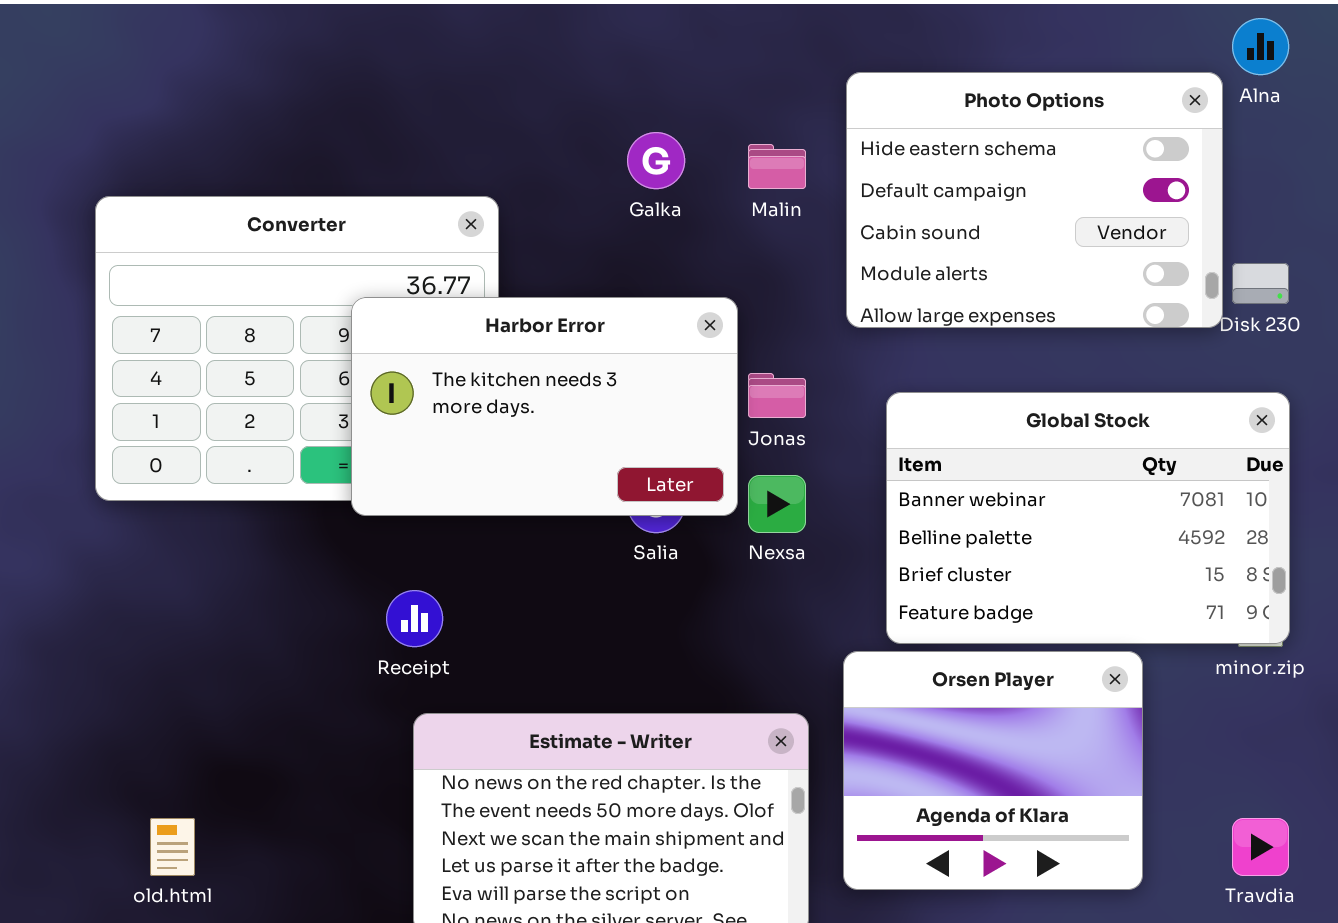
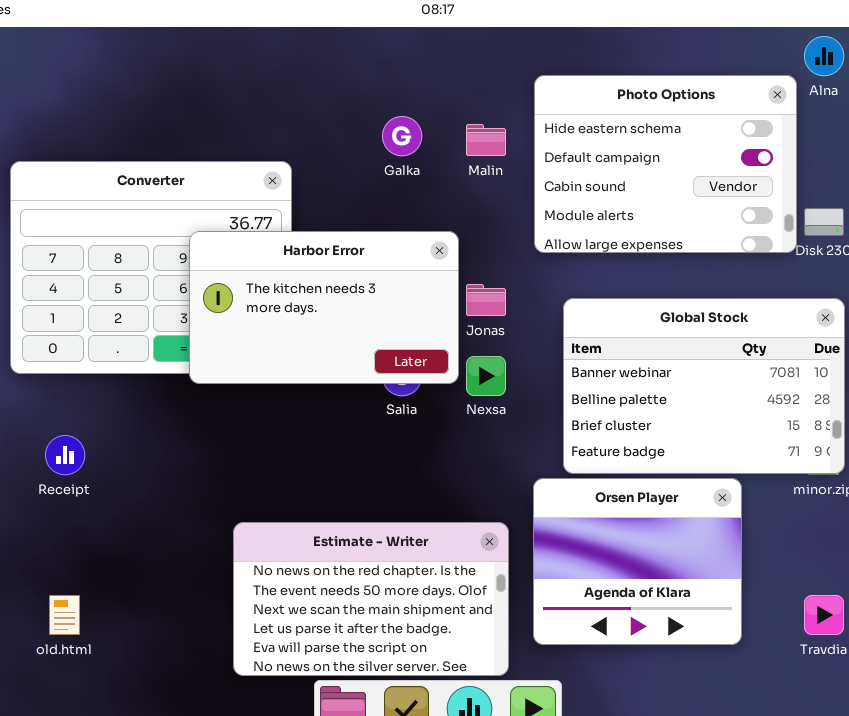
Receipt: [386,590,443,647] -> [45,435,85,475], moved

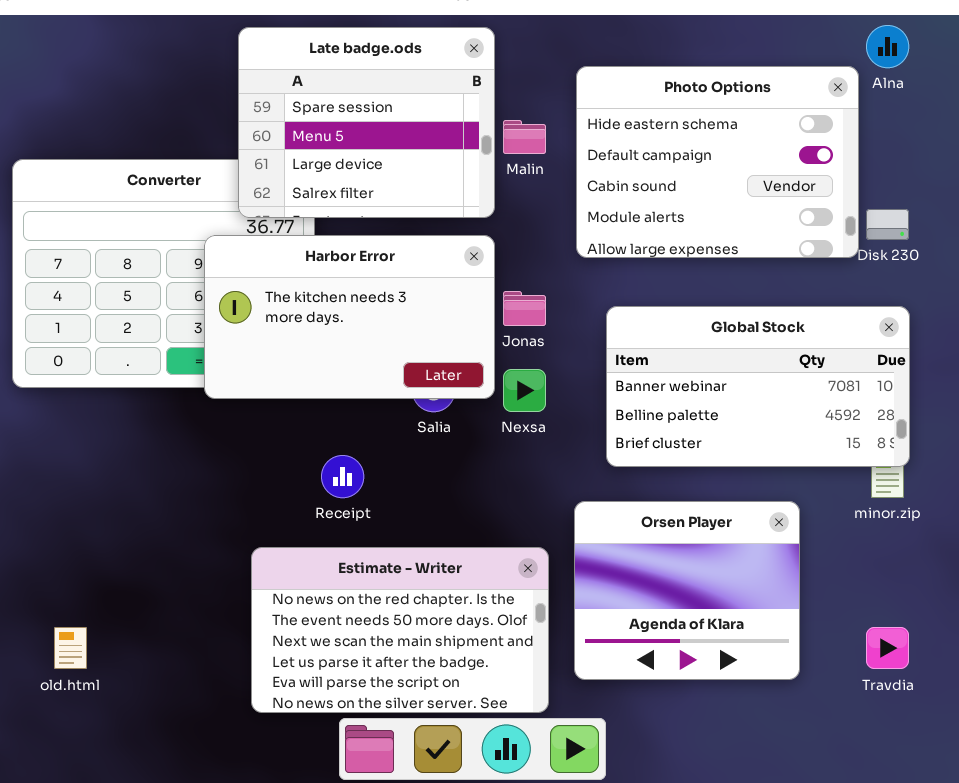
Late badge.ods: none -> [238,27,495,218], opened
Global Stock: [563,298,845,474] -> [606,306,910,467], resized
Receipt: [45,435,85,475] -> [321,455,364,498], moved

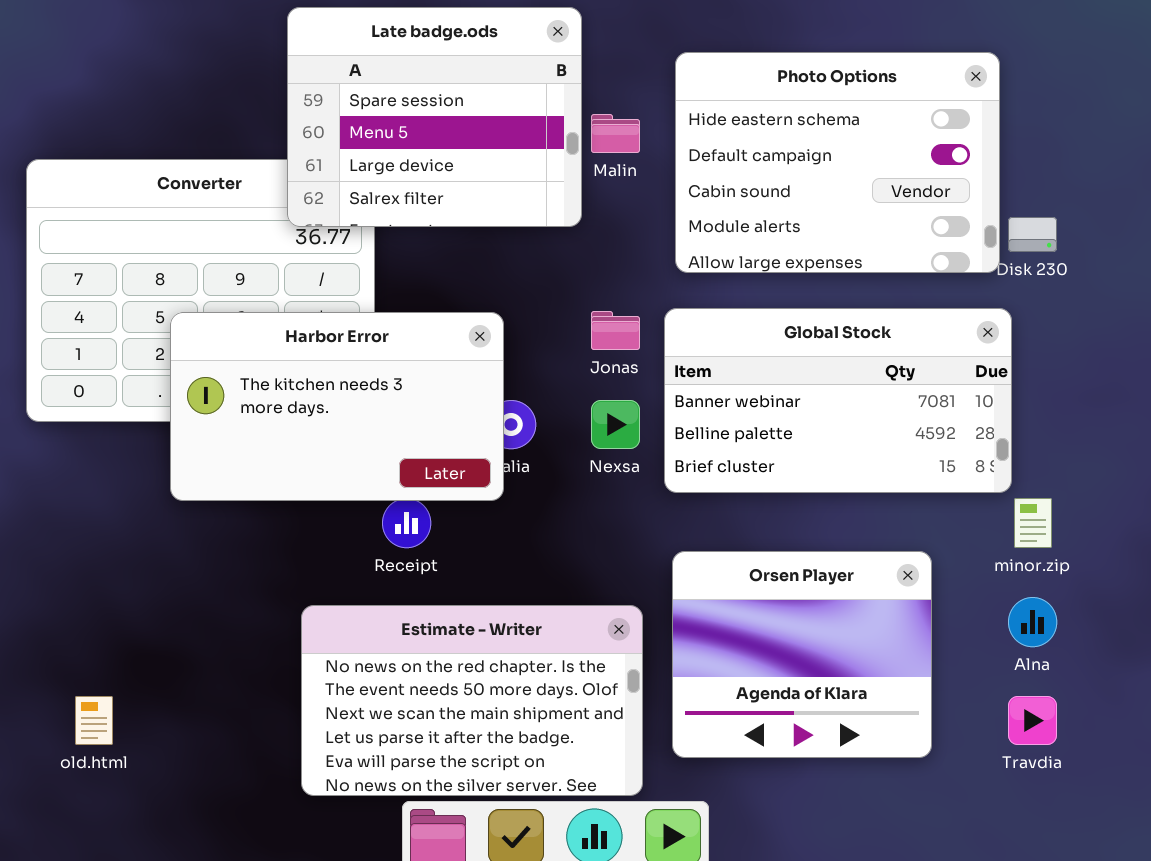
Alna: [866,25,909,68] -> [1008,597,1057,647], moved
Harbor Error: [204,235,495,399] -> [170,312,504,501], moved
Global Stock: [606,306,910,467] -> [664,308,1012,493], moved

